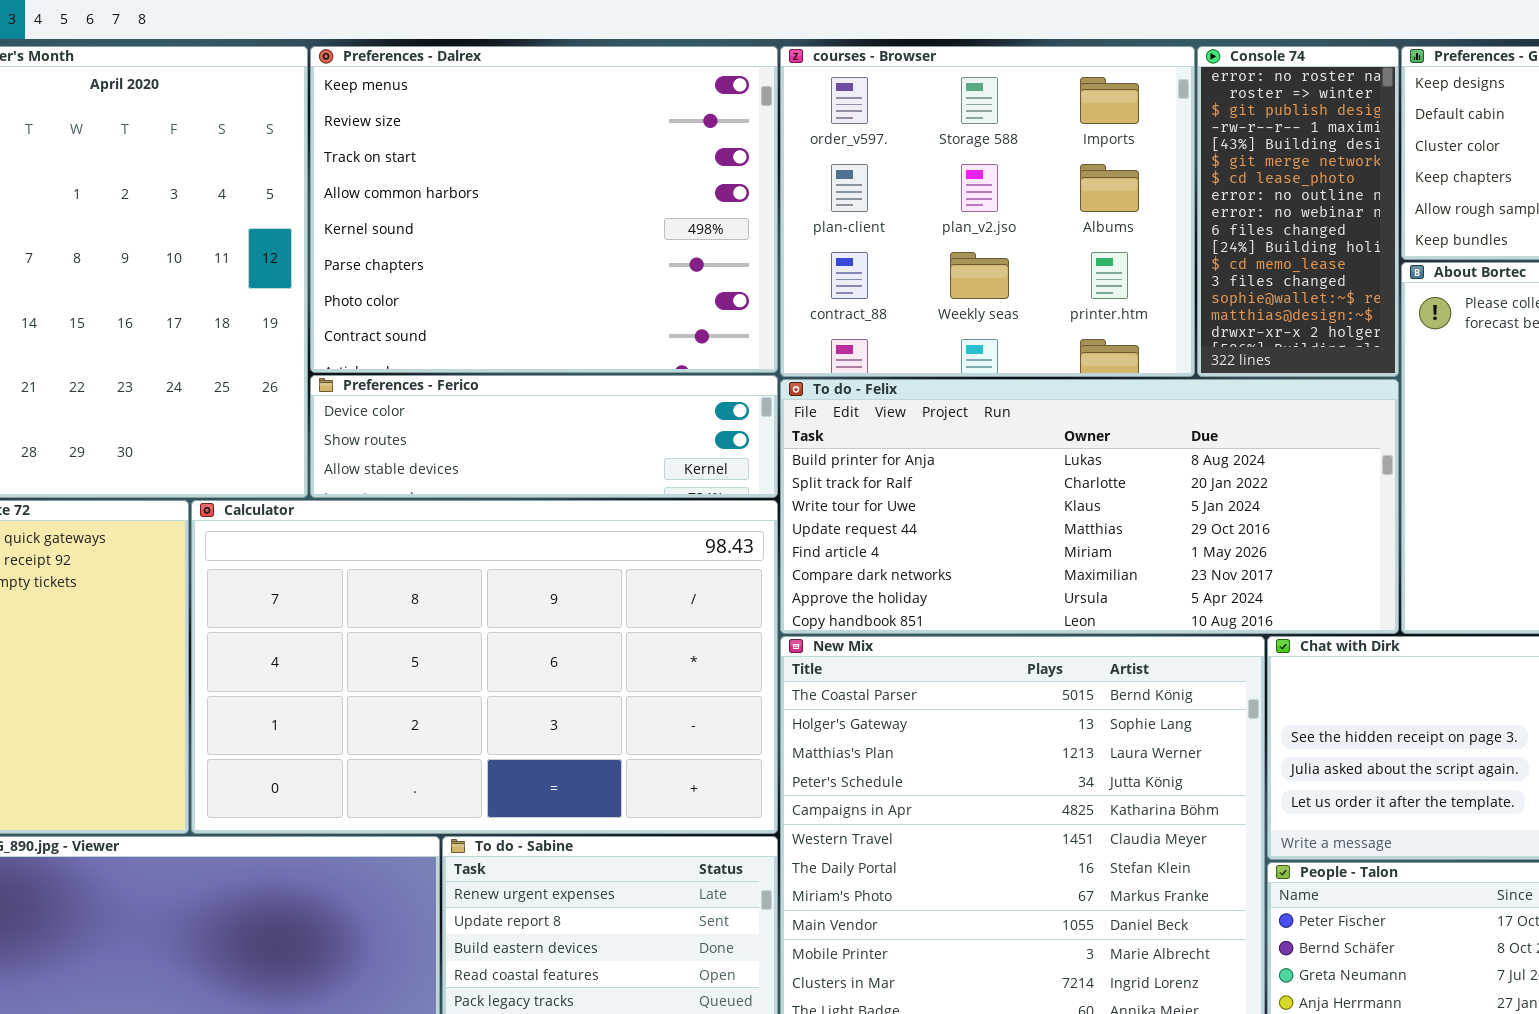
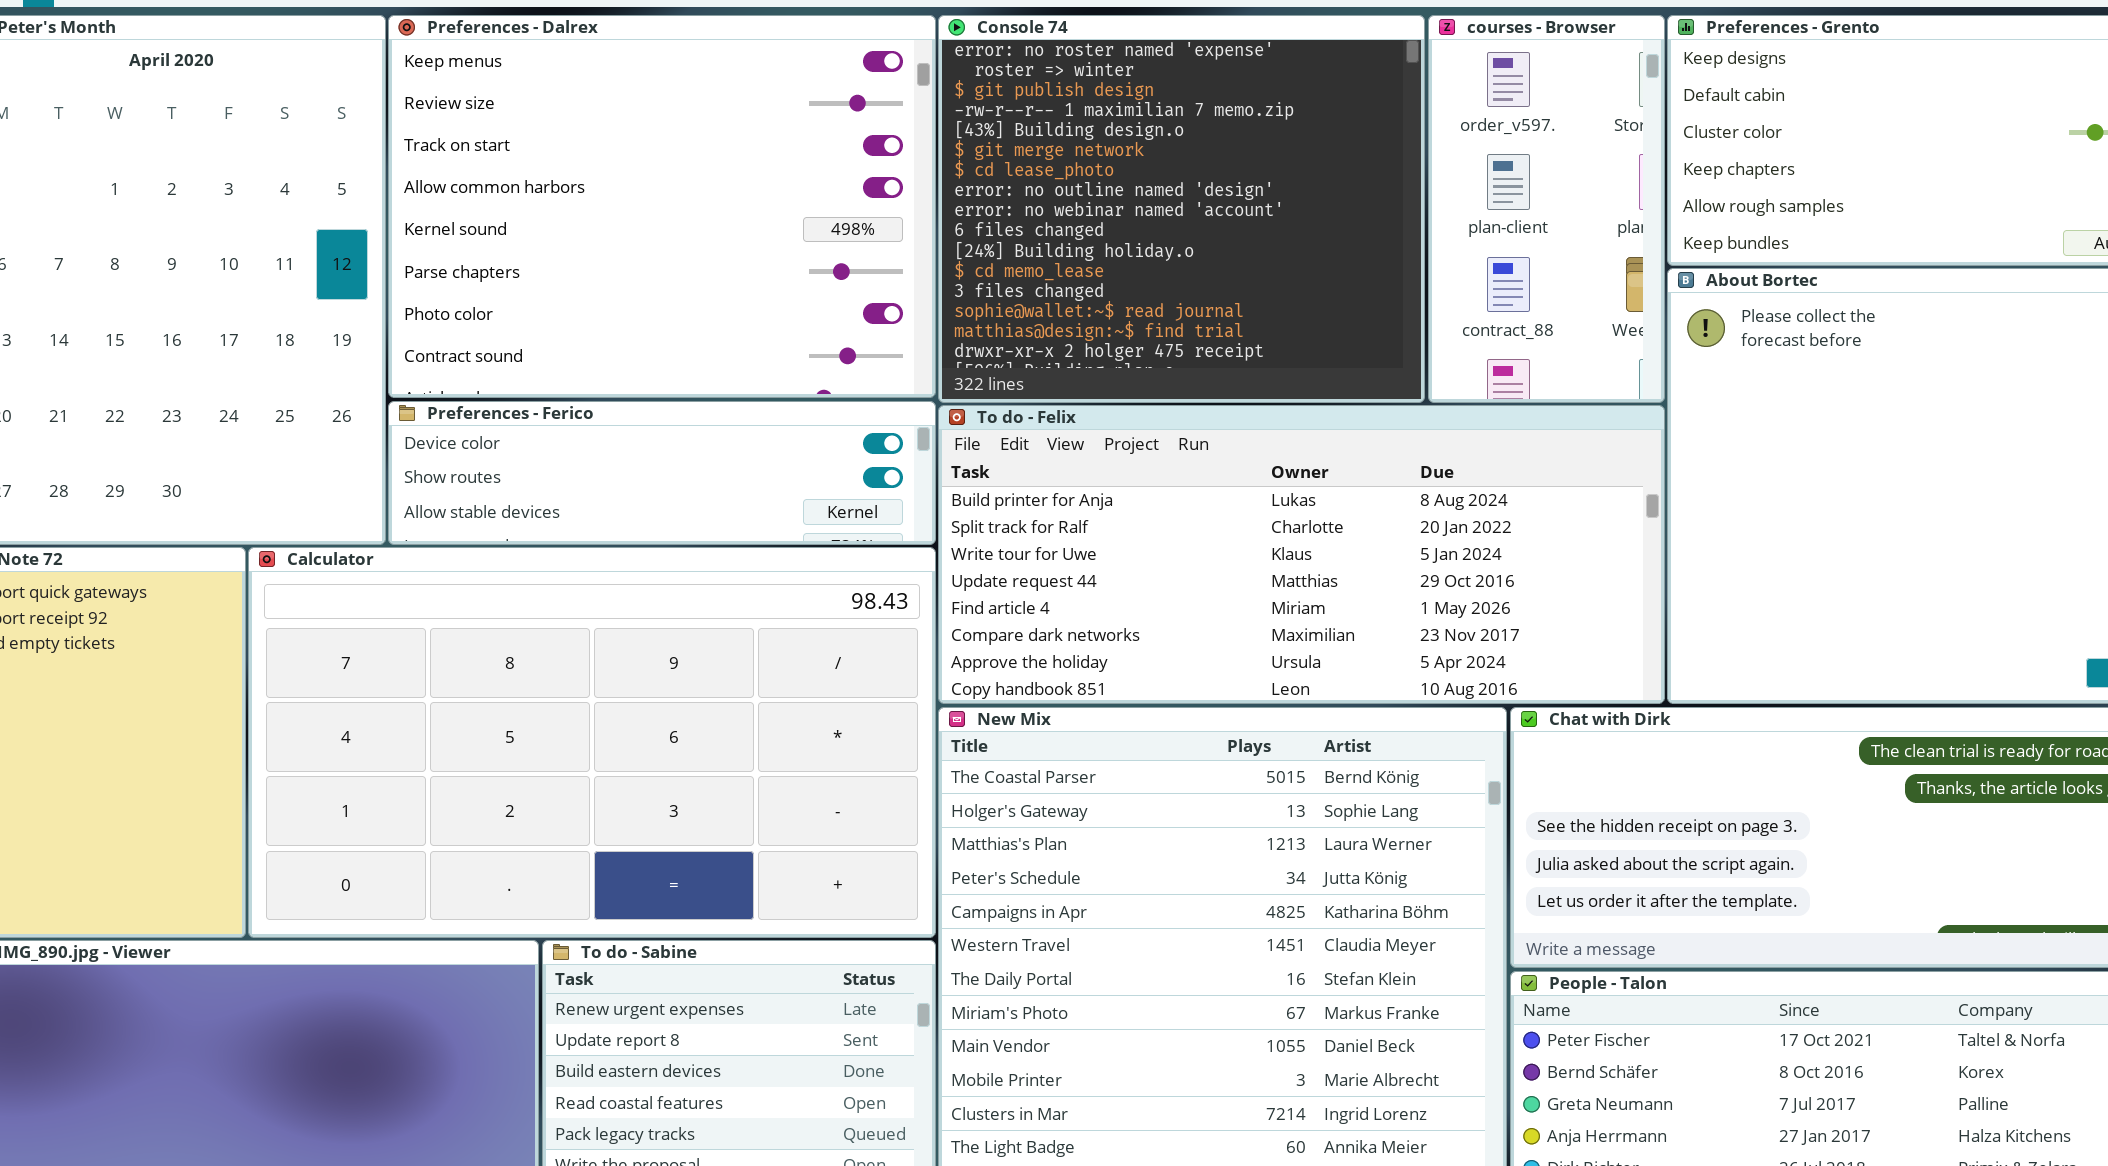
courses - Browser: [780,46,1195,377] -> [1428,15,1665,403], moved, resized
Console 74: [1197,46,1399,377] -> [938,15,1425,403], moved, resized

